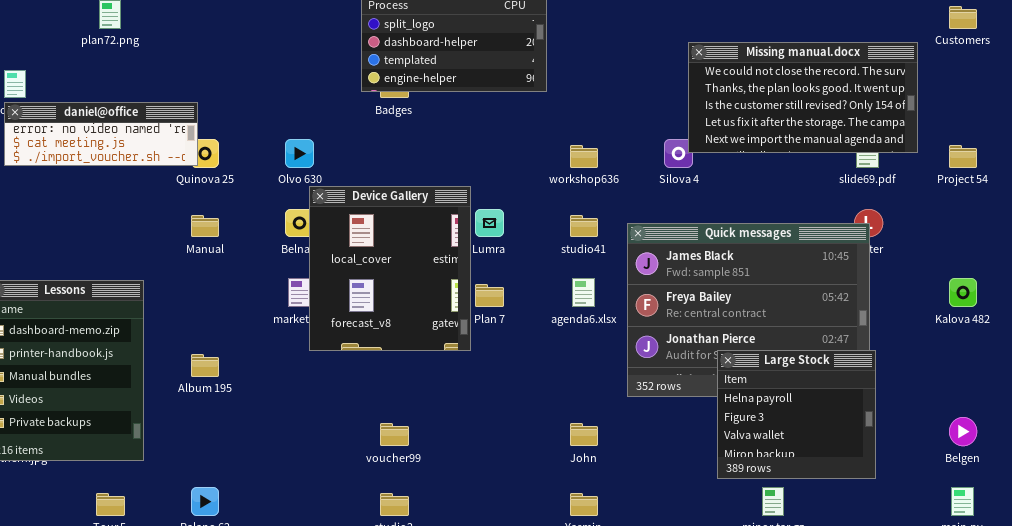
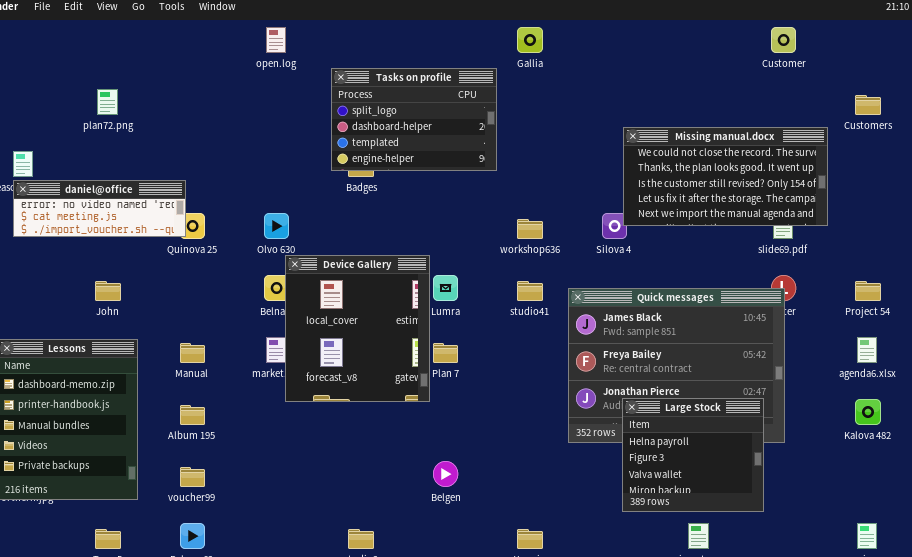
Project 54: [949,145,977,168] -> [855,281,881,301], moved
Manual: [191,215,219,237] -> [180,343,205,363], moved
agenda6.xlsx: [572,278,595,307] -> [857,337,877,363], moved
Kalova 482: [949,278,977,307] -> [855,399,881,425], moved
Large Stock: [717,350,876,479] -> [622,398,764,512], moved
Belgen: [949,417,977,446] -> [433,461,458,487], moved
voucher99: [380,423,409,446] -> [180,467,205,487], moved
John: [570,423,598,446] -> [95,281,121,301], moved

